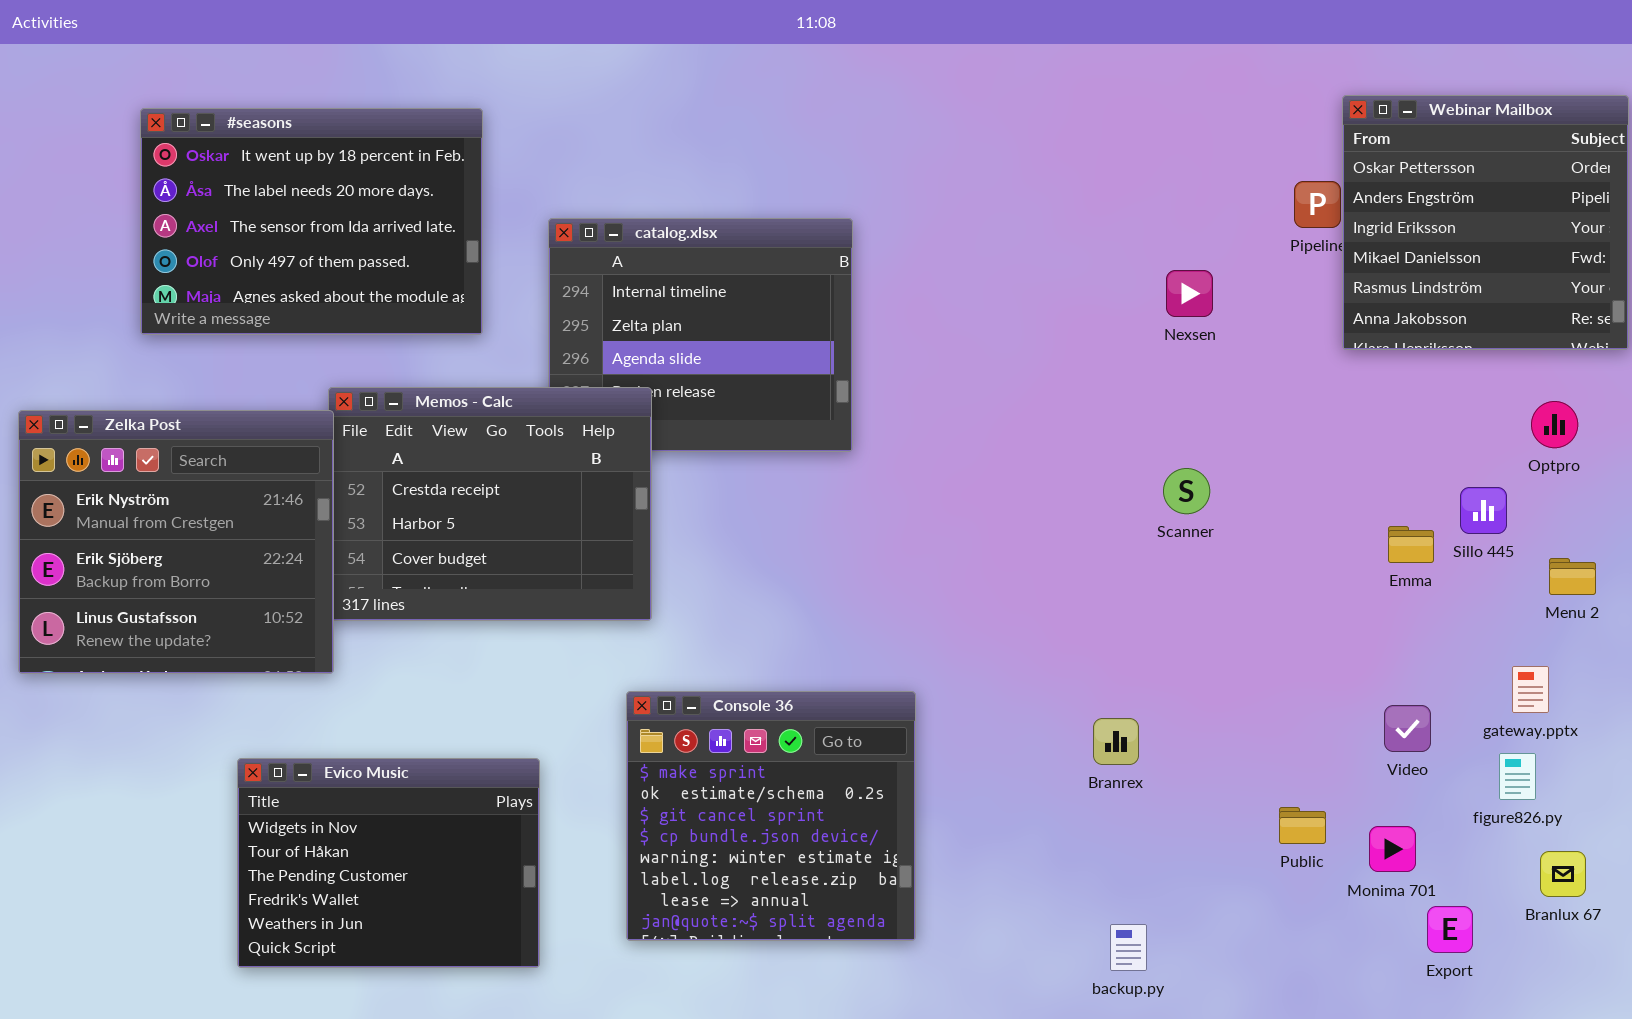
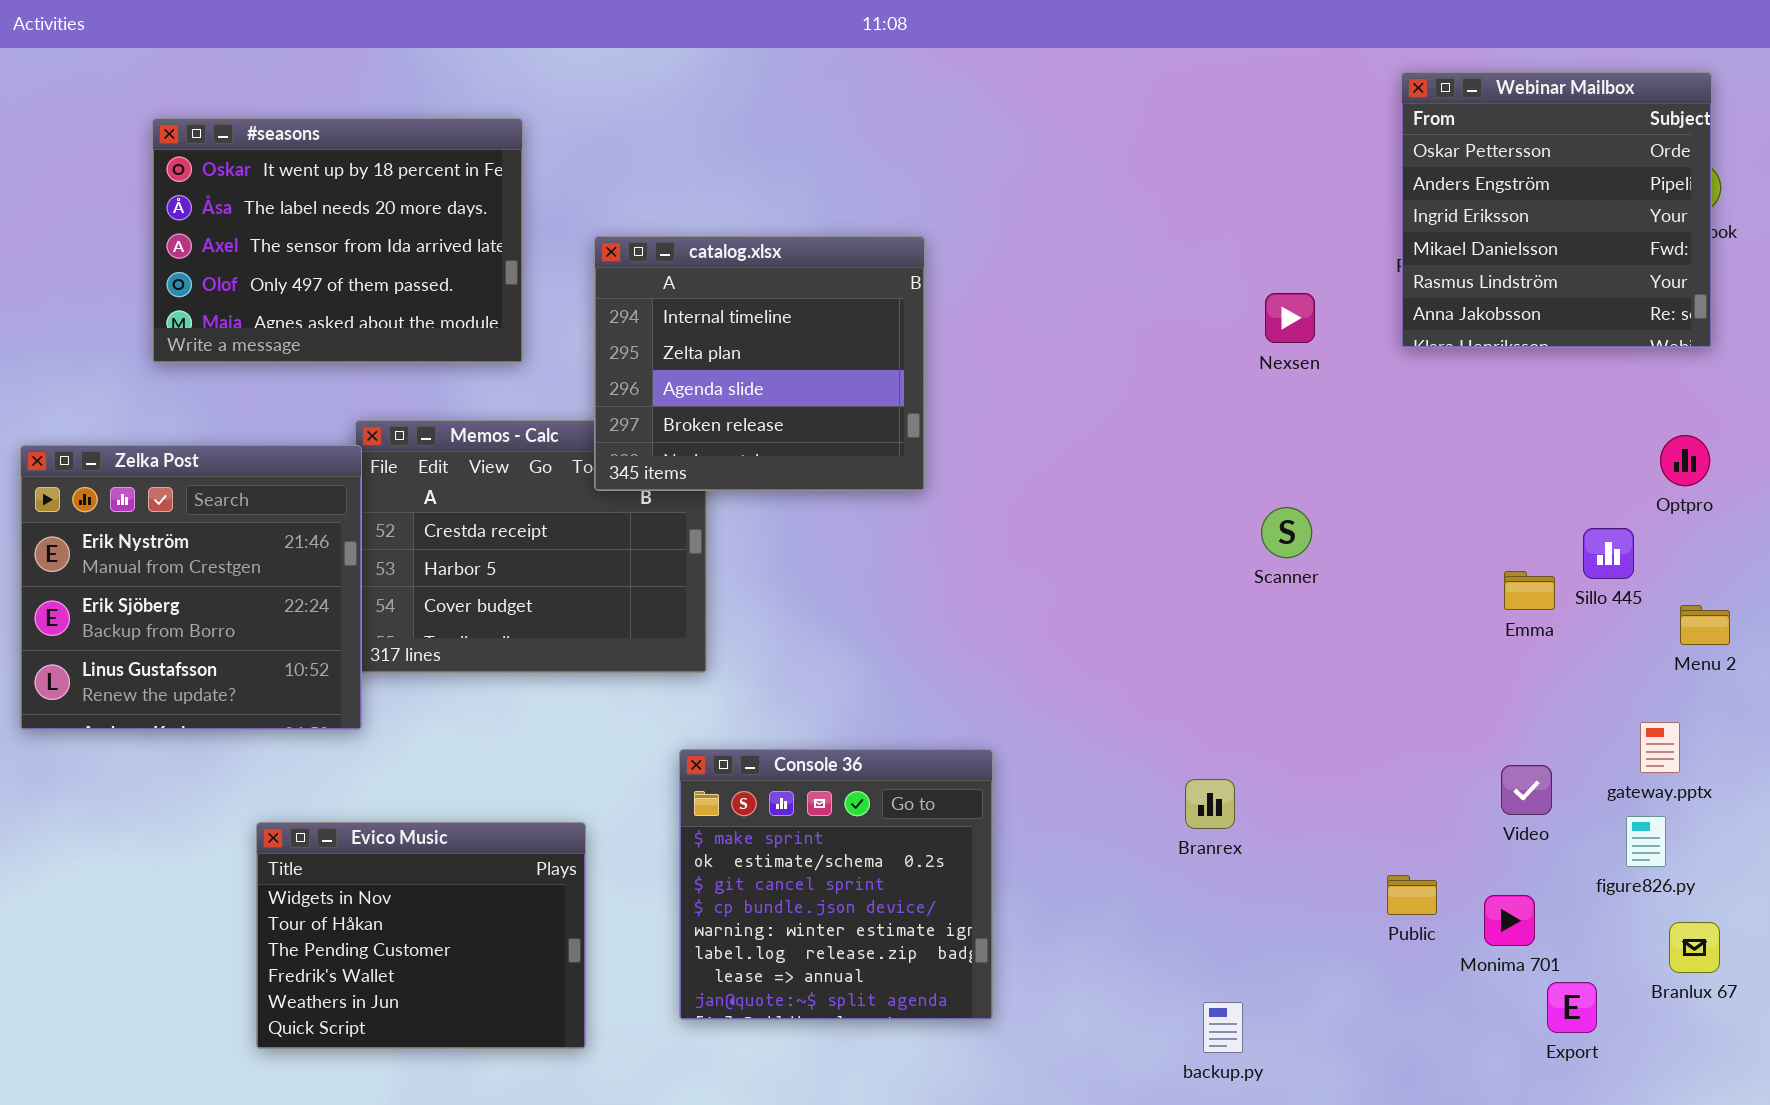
Webinar Mailbox: [1342,95,1629,350] -> [1401,72,1712,348], moved
catalog.xlsx: [548,218,853,452] -> [594,236,925,491], raised

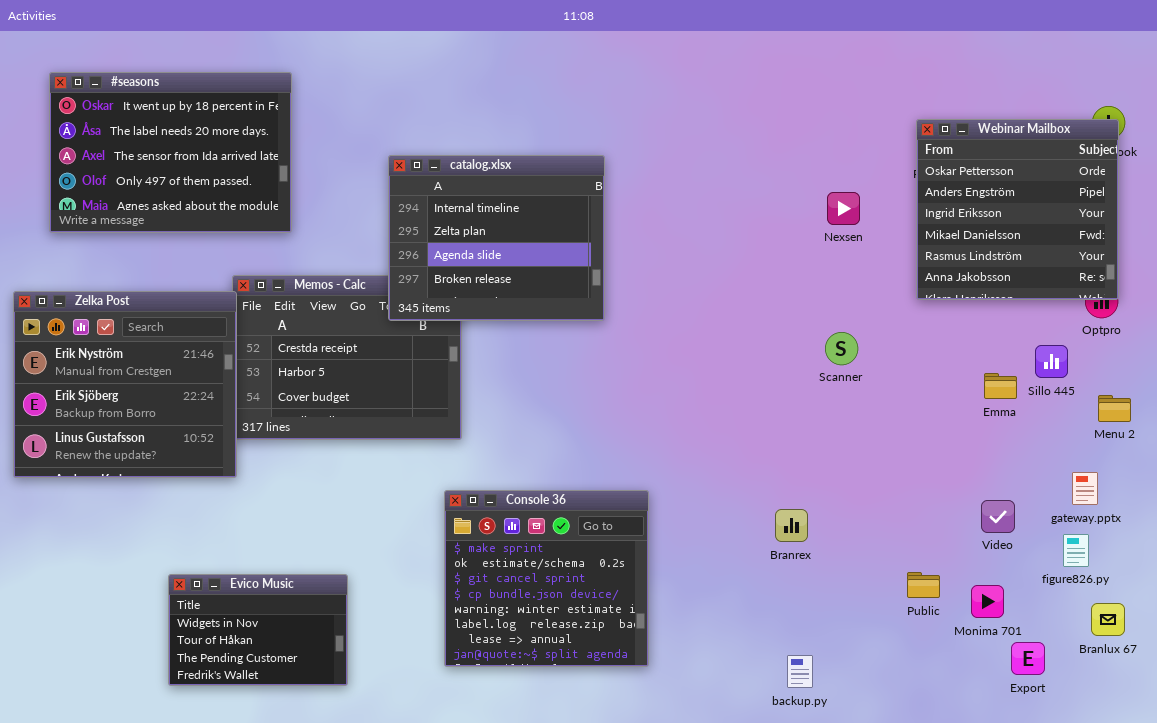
Webinar Mailbox: [1401,72,1712,348] -> [916,119,1119,300], moved
#seasons: [152,118,523,363] -> [49,72,292,233], moved
Evico Music: [256,822,586,1049] -> [168,574,348,686], resized

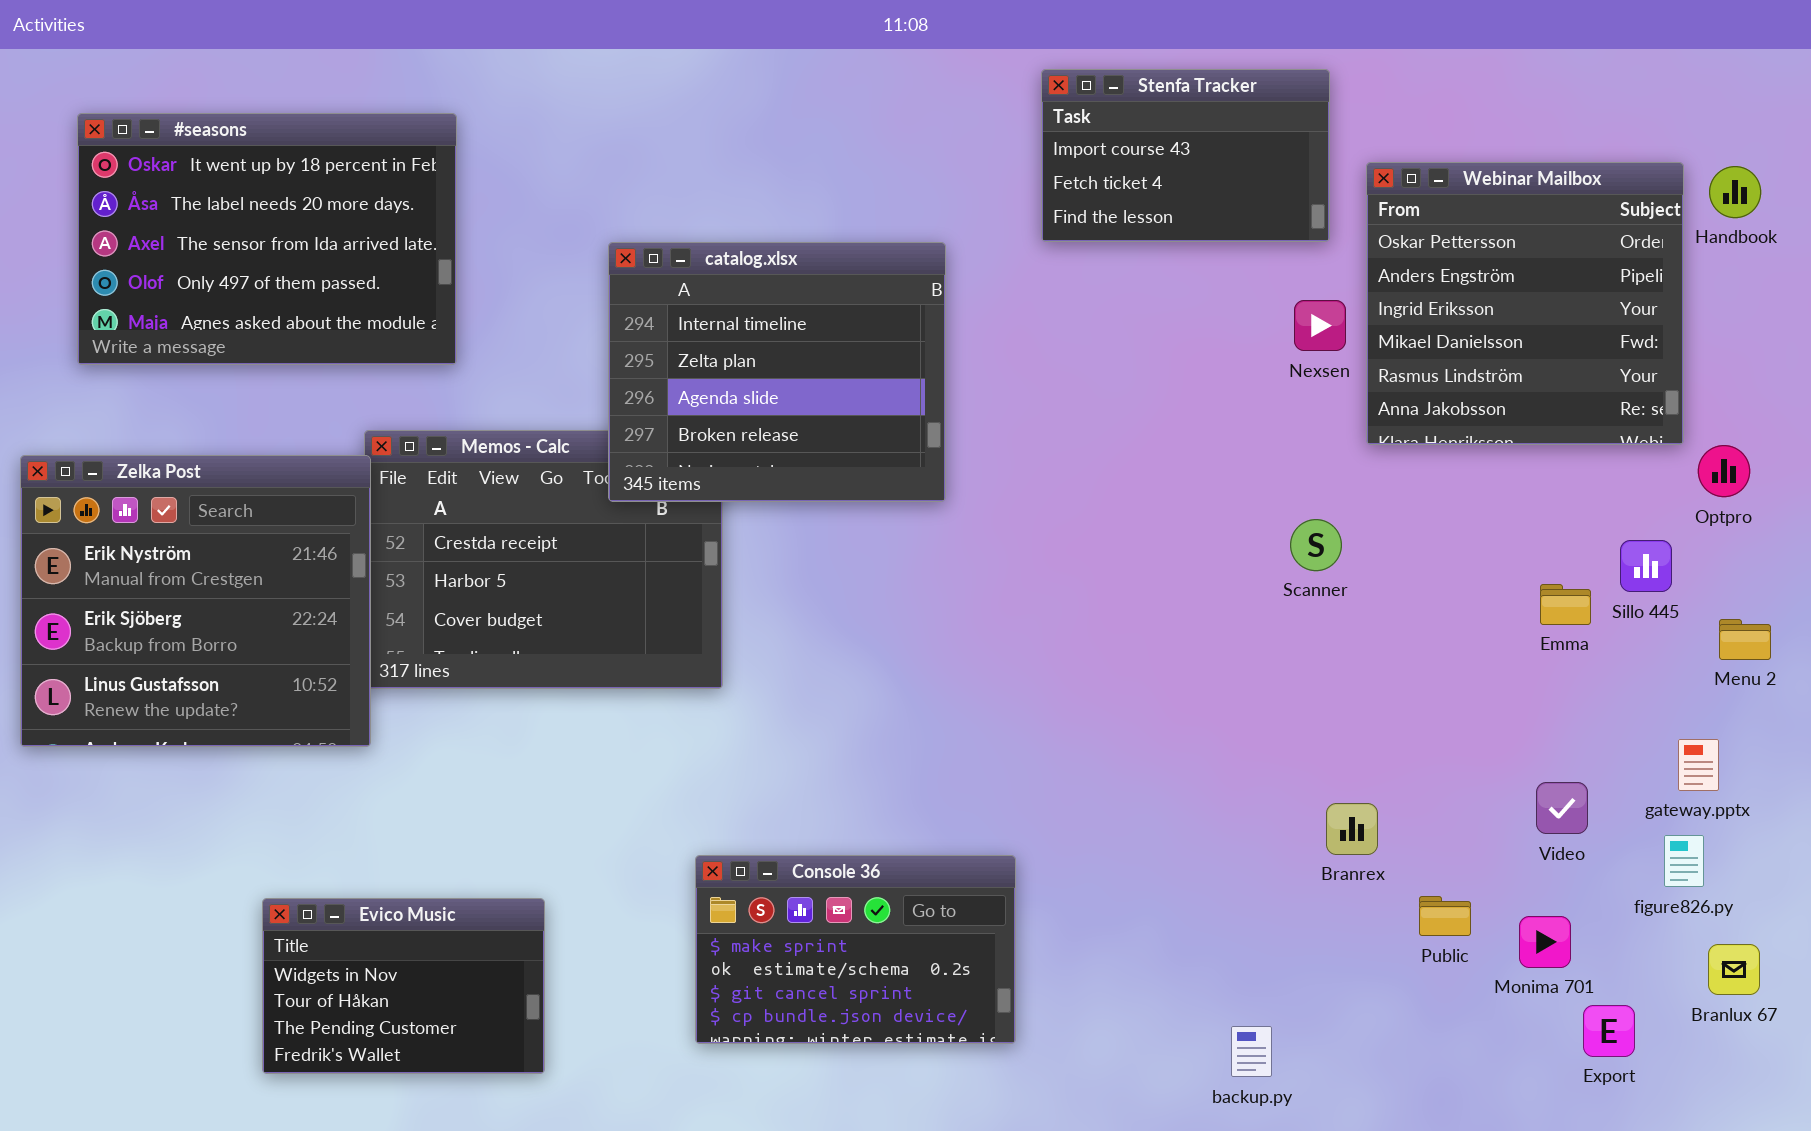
Stenfa Tracker: none -> [1041,69,1330,242], opened
Webinar Mailbox: [916,119,1119,300] -> [1366,162,1684,445], moved
Console 36: [444,490,649,667] -> [695,855,1016,1044], resized
Branrex: [775,509,808,542] -> [1326,803,1378,855], moved

